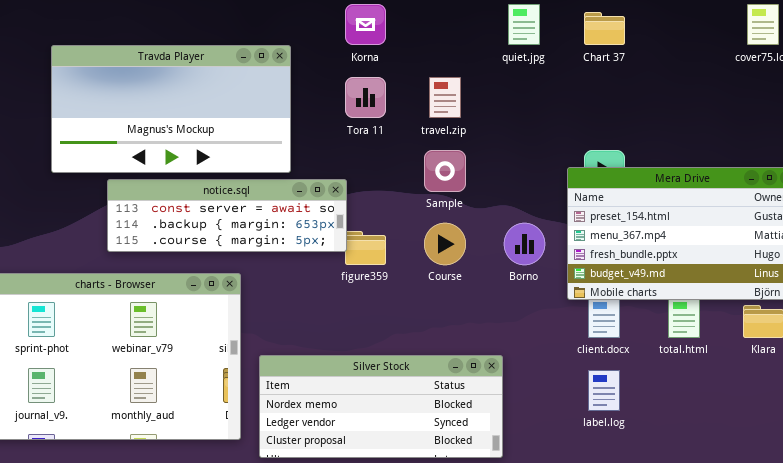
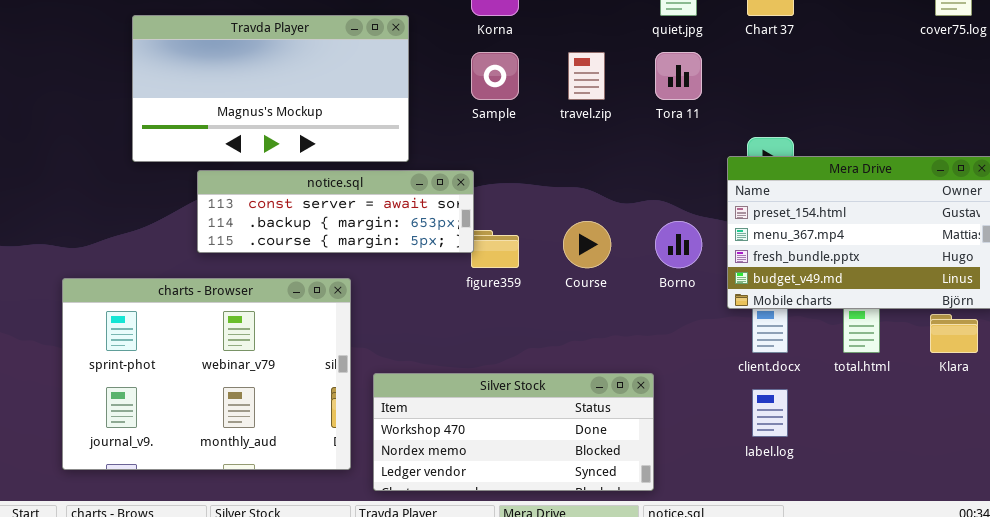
Tora 11: [345,77,386,118] -> [655,52,702,100], moved
Sample: [424,150,466,192] -> [471,52,519,100], moved
Silver Stock: [259,355,503,458] -> [373,373,654,491], scrolled up 1 row

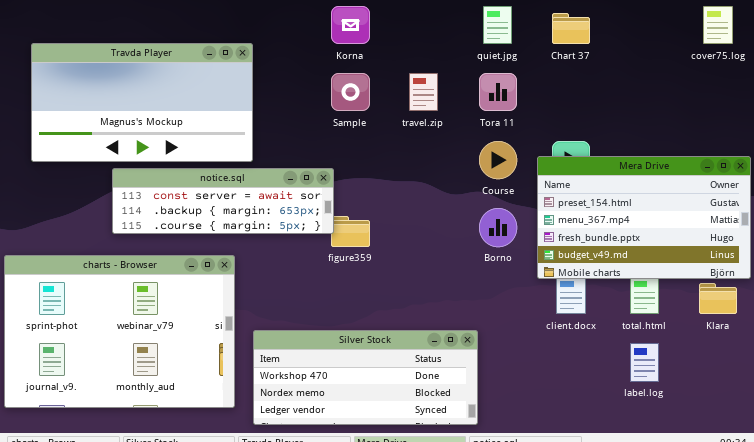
Travda Player: [132,15,409,162] -> [31,43,253,162], moved
Course: [563,221,611,268] -> [479,141,517,179], moved
label.log: [752,389,788,437] -> [630,343,659,382], moved

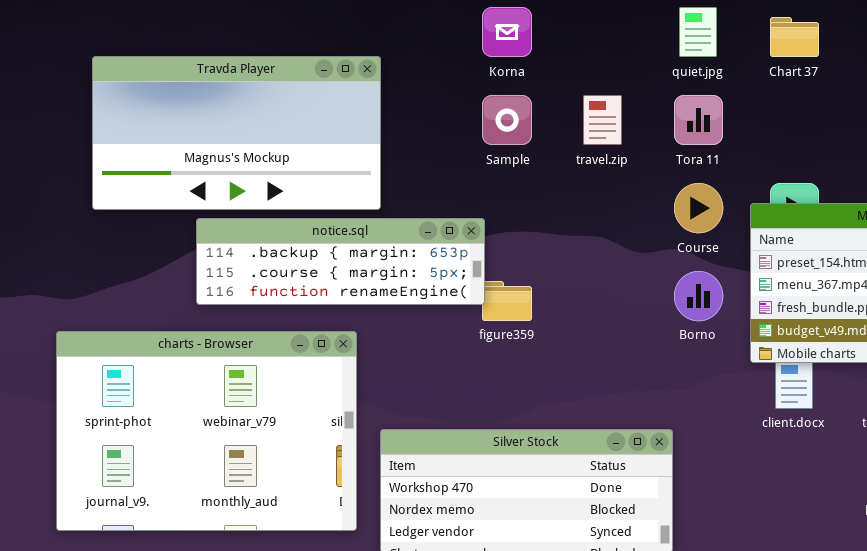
notice.sql: [112,168,334,234] -> [196,218,485,305], scrolled down 1 row

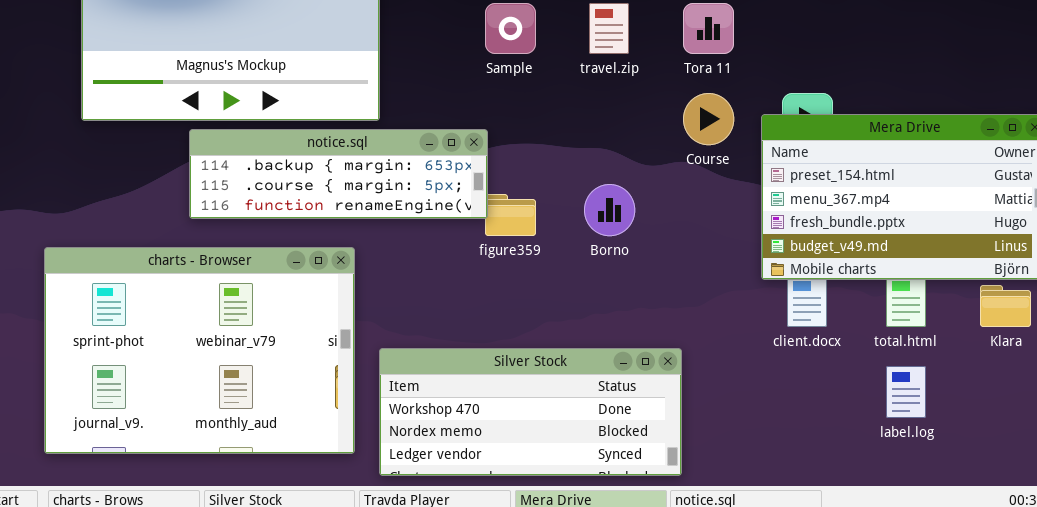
Borno: [674,271,723,321] -> [584,184,635,236], moved

